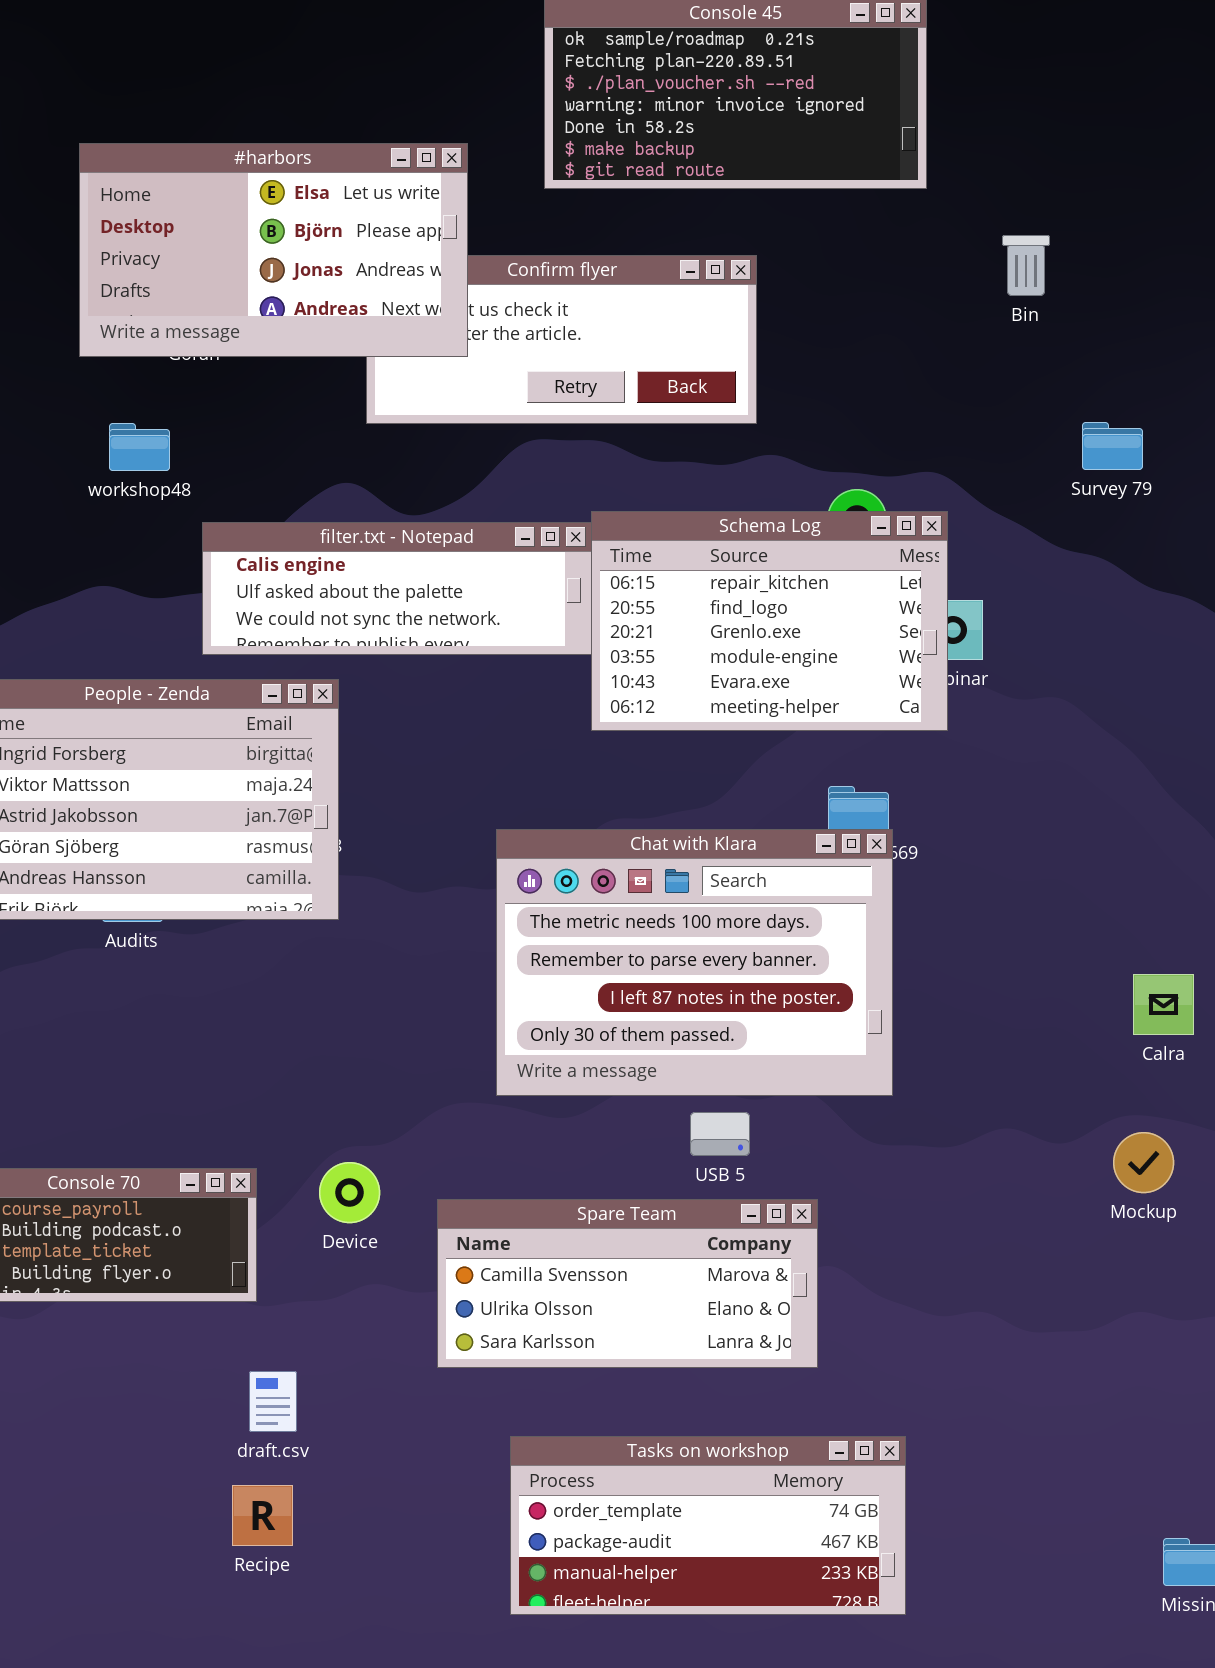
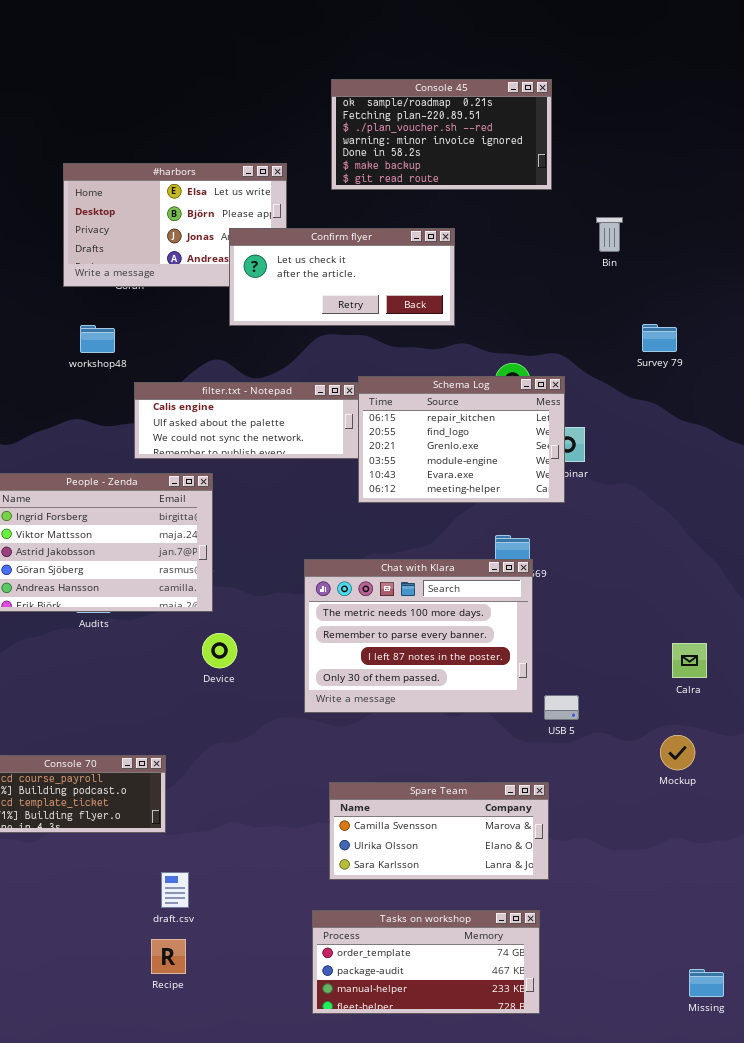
Confirm flyer: [366,255,757,424] -> [229,228,455,326], raised
USB 5: [690,1112,750,1156] -> [544,695,579,720], moved
Device: [319,1162,380,1223] -> [202,633,237,668], moved
Spare Team: [437,1199,818,1368] -> [329,782,549,880], moved

